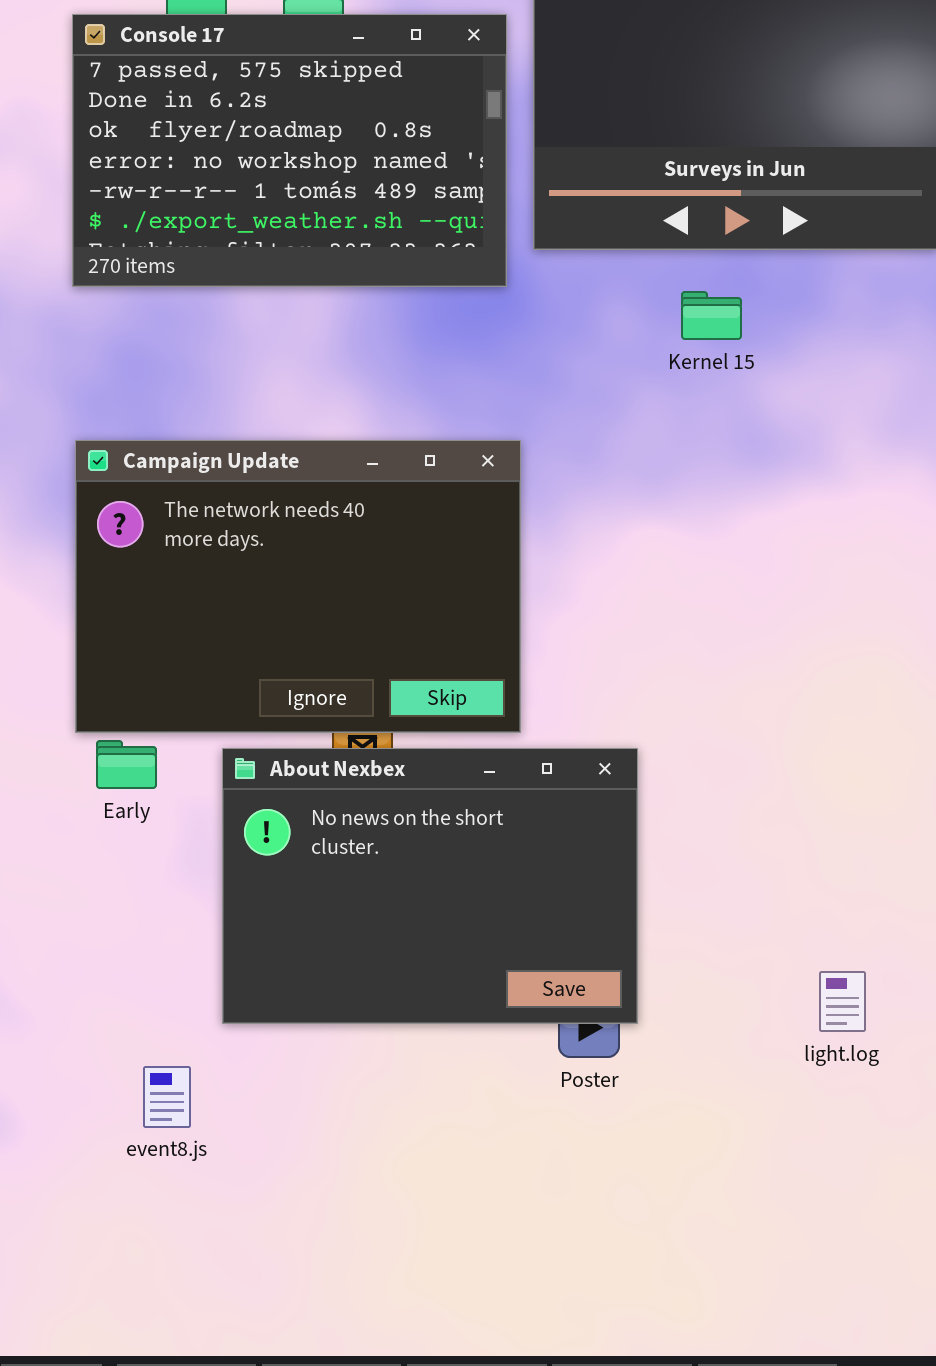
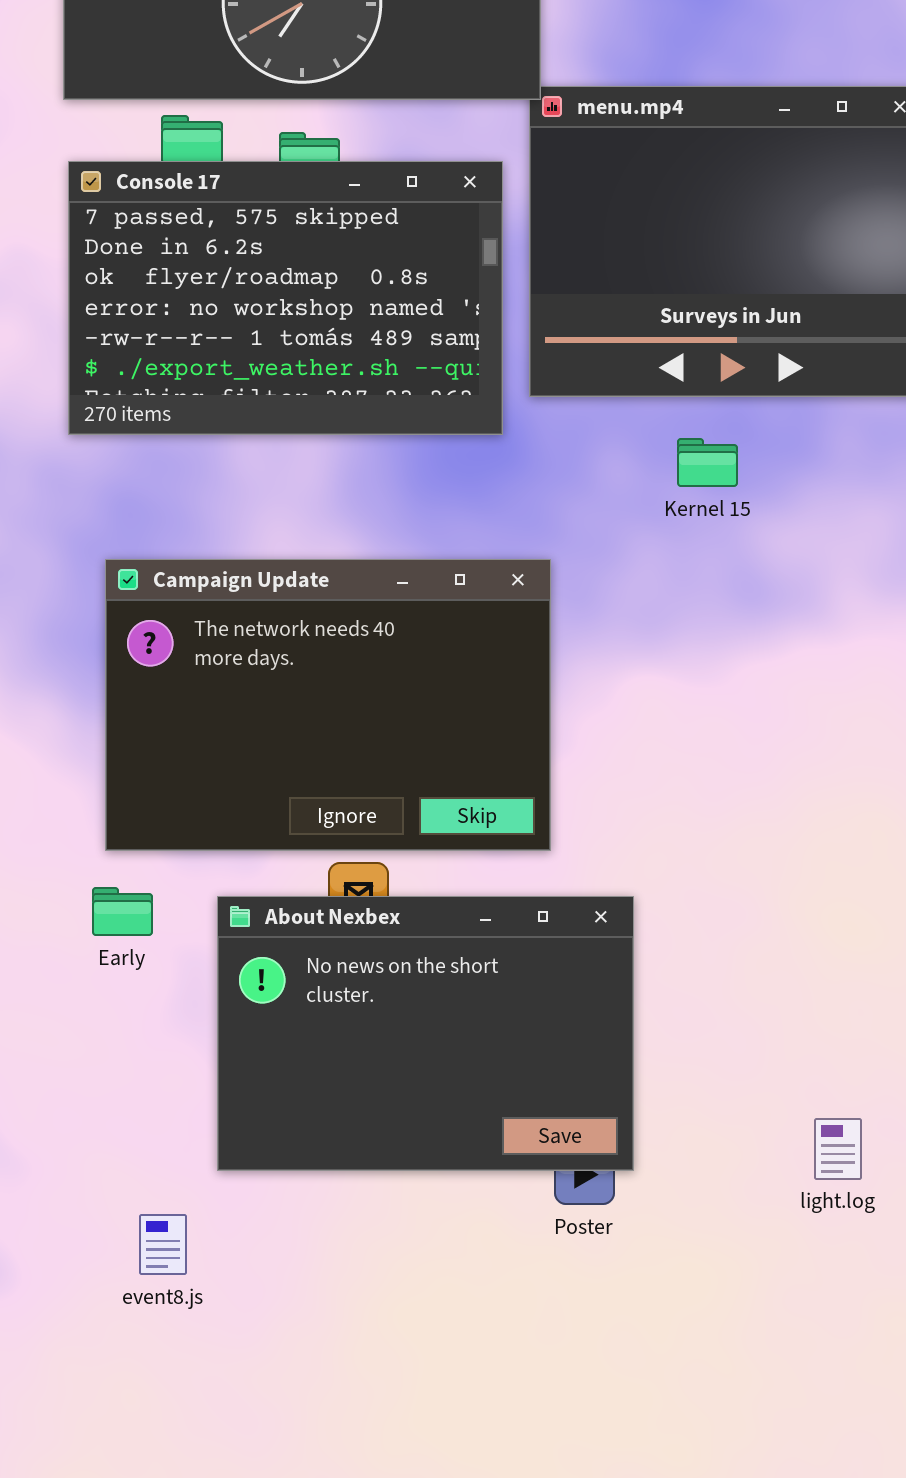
Campaign Update: [75,440,521,733] -> [105,559,551,851], moved

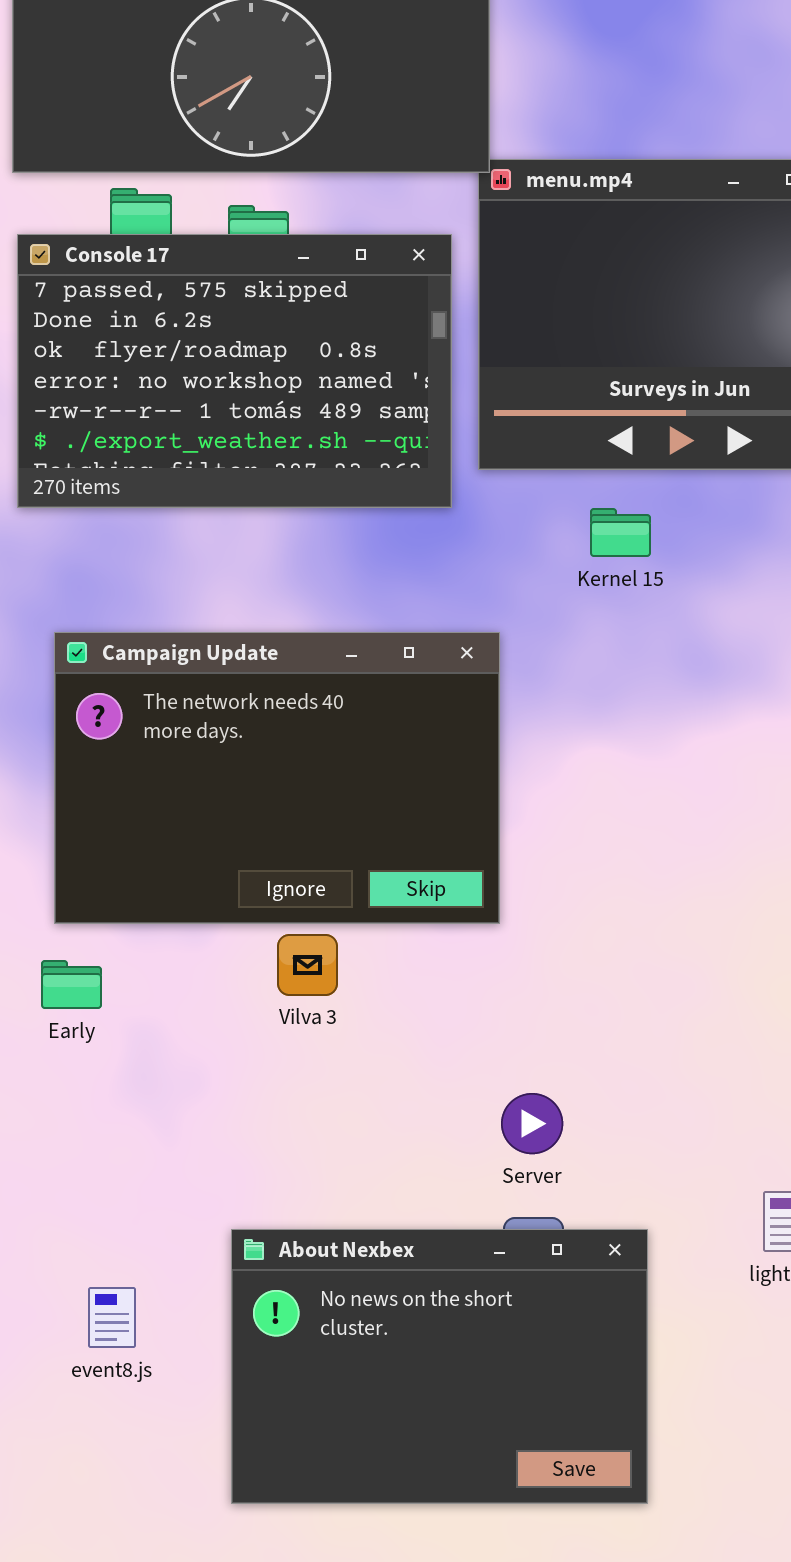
Kernel 15: [677,438,738,487] -> [590,508,651,557], moved
About Nexbex: [217,896,634,1171] -> [231,1229,648,1504], moved

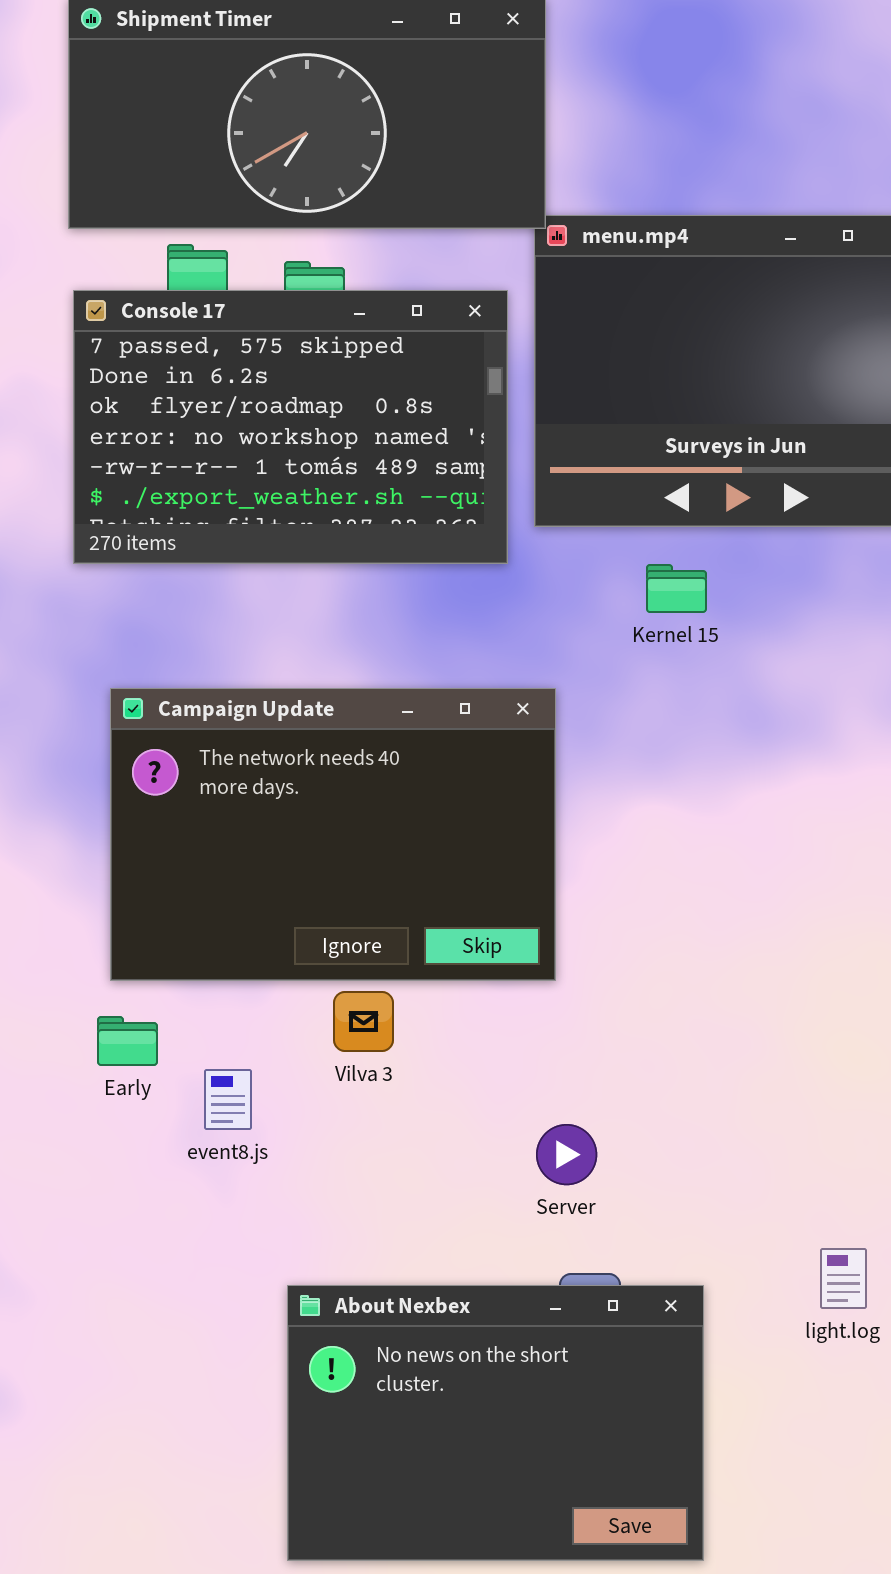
Server: [501,1093,563,1154] -> [536,1124,597,1185], moved
event8.js: [88,1287,136,1348] -> [204,1069,252,1130], moved

